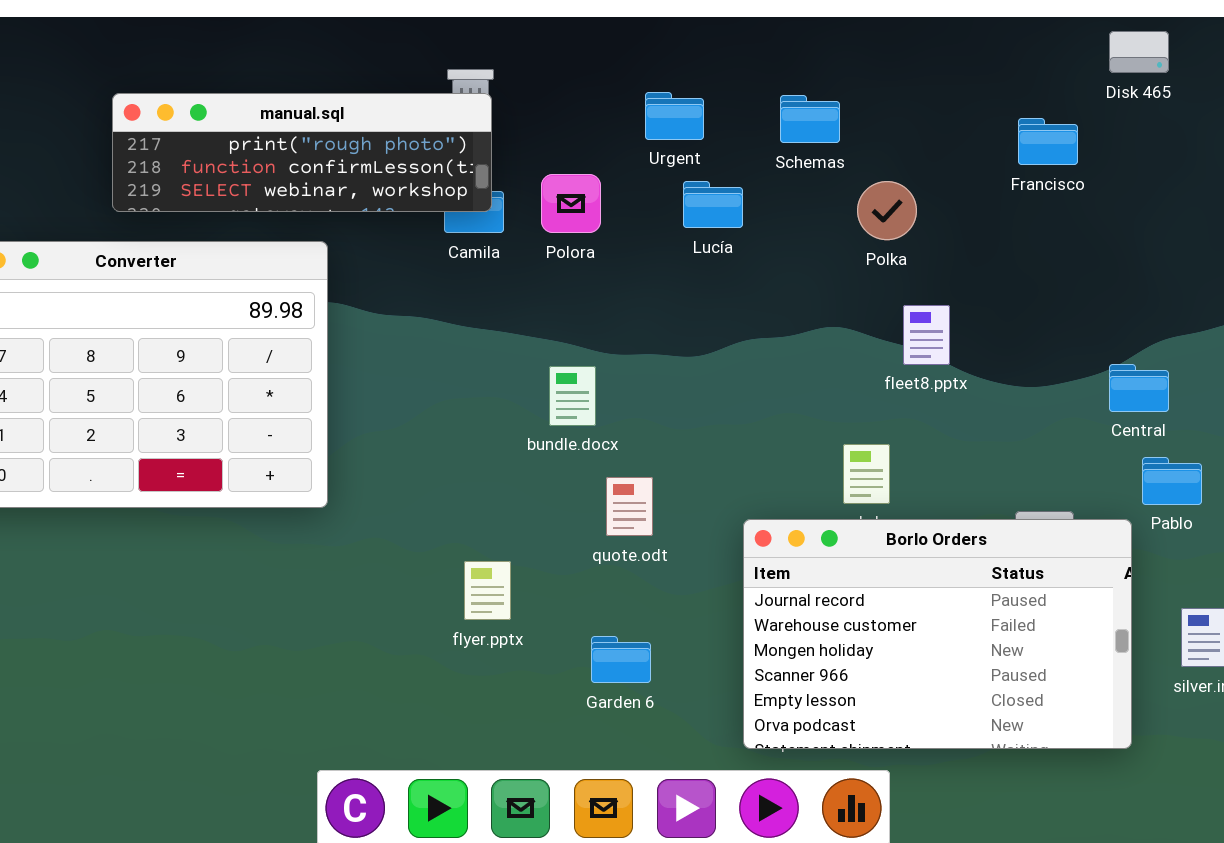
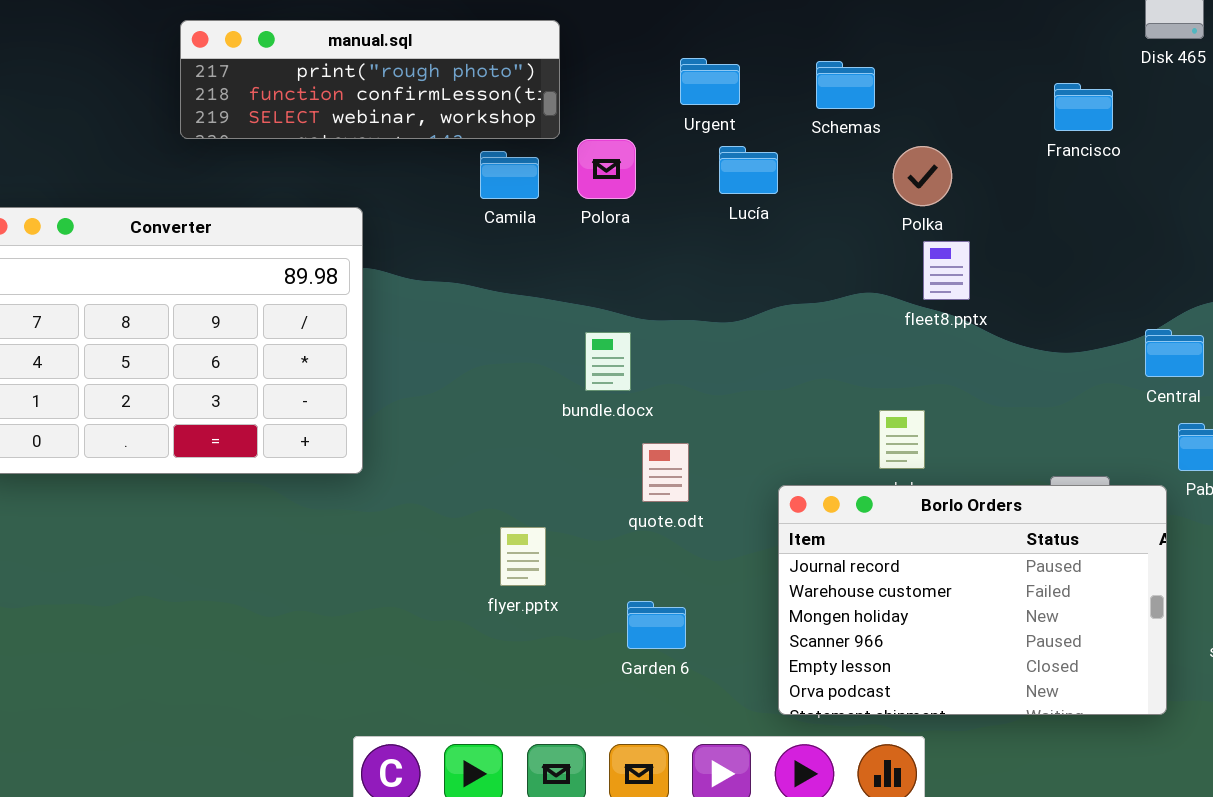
manual.sql: [112,93,492,212] -> [180,20,560,139], moved
fleet8.pptx: [903,305,950,365] -> [923,241,970,300], moved

